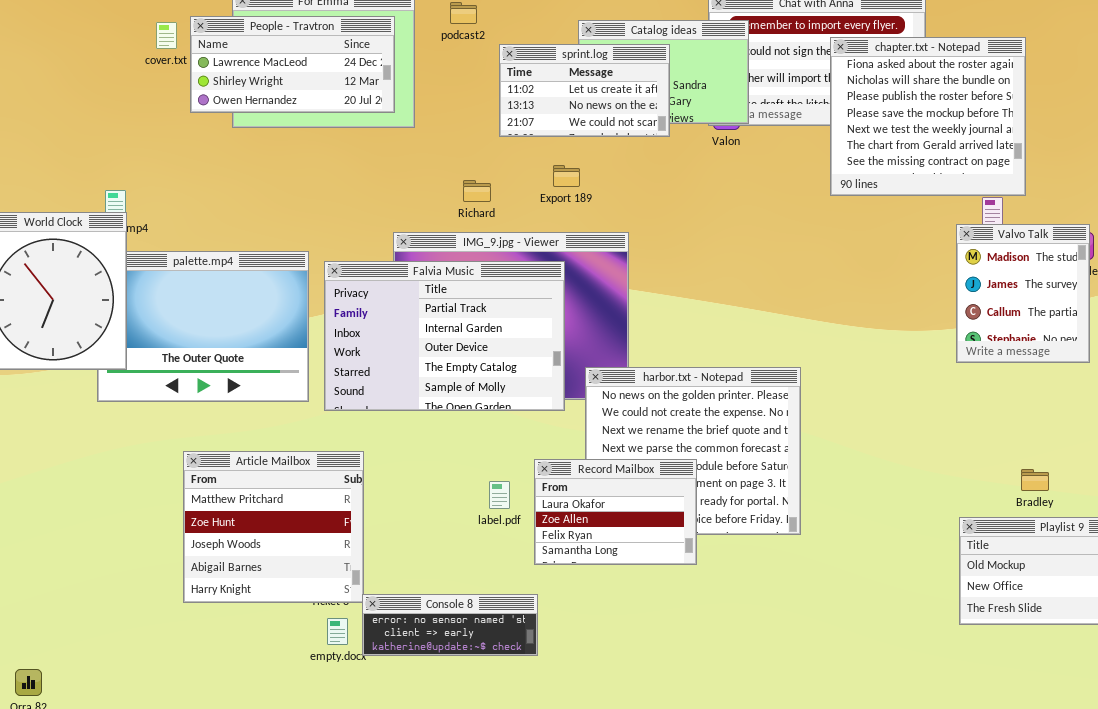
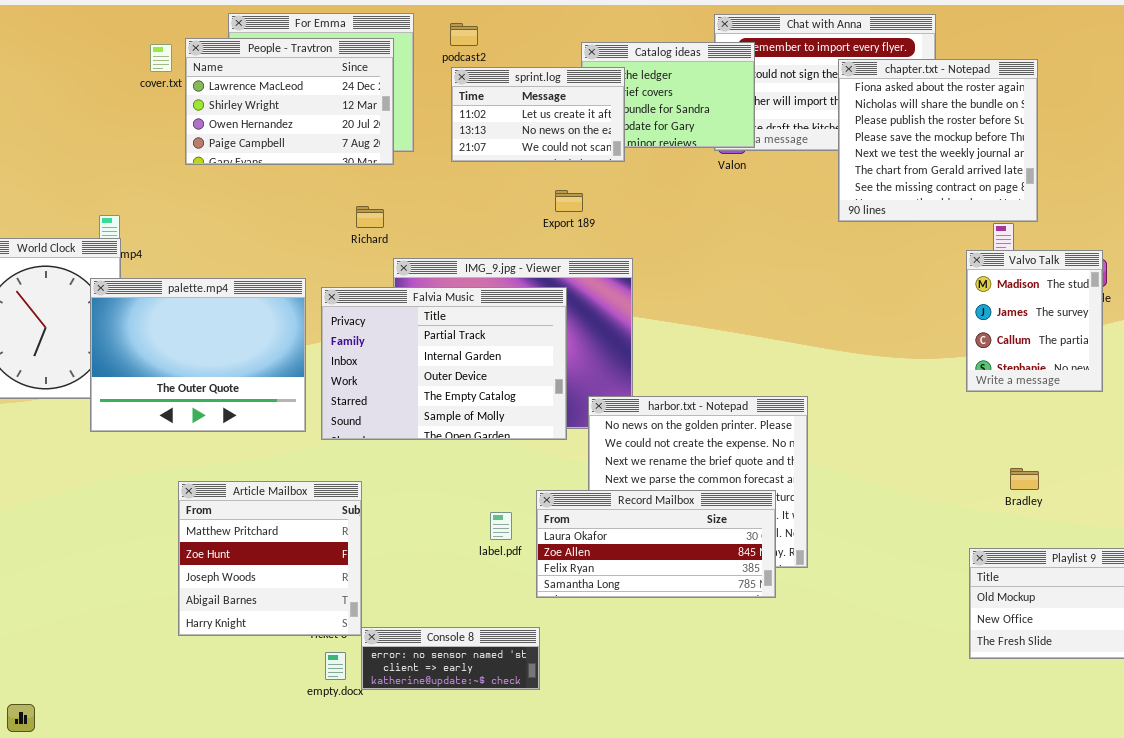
People - Travtron: [190,16,395,113] -> [185,38,394,165], resized
sprint.log: [499,44,670,137] -> [451,67,625,162], moved
Richard: [463,180,491,202] -> [356,206,384,228], moved
palette.mp4: [97,251,309,402] -> [90,278,306,432], raised
Record Mailbox: [534,459,697,565] -> [536,490,776,598], resized
Bradley: [1021,469,1049,491] -> [1010,468,1039,490], moved

